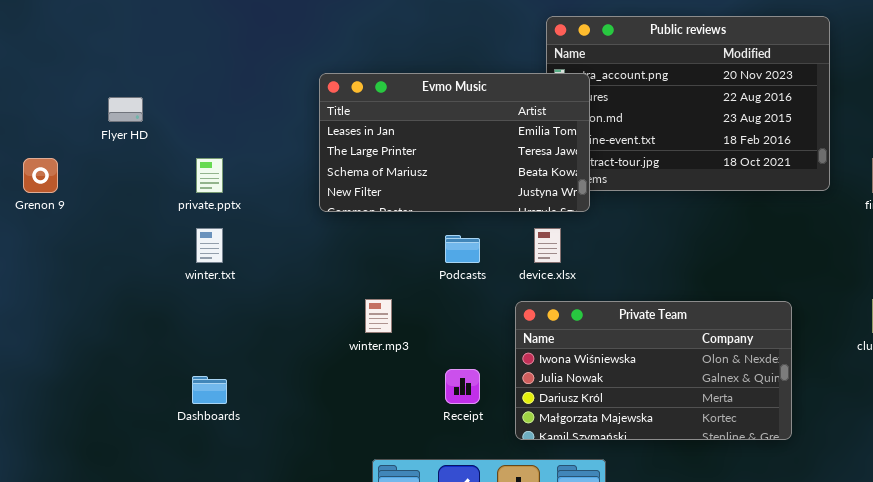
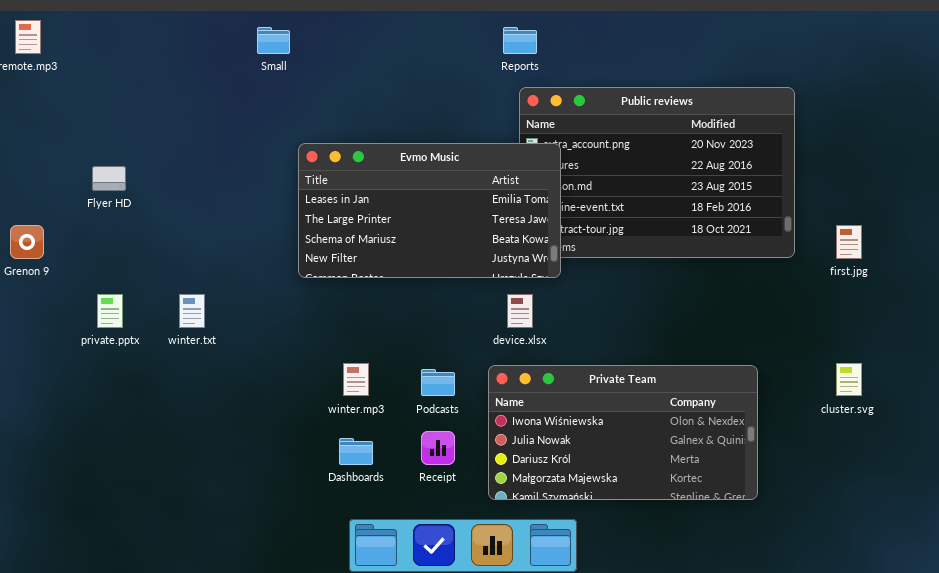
private.pptx: [196,158,223,193] -> [97,294,123,328], moved
Podcasts: [445,235,480,263] -> [421,369,455,396], moved
Dashboards: [192,376,227,404] -> [339,438,373,465], moved

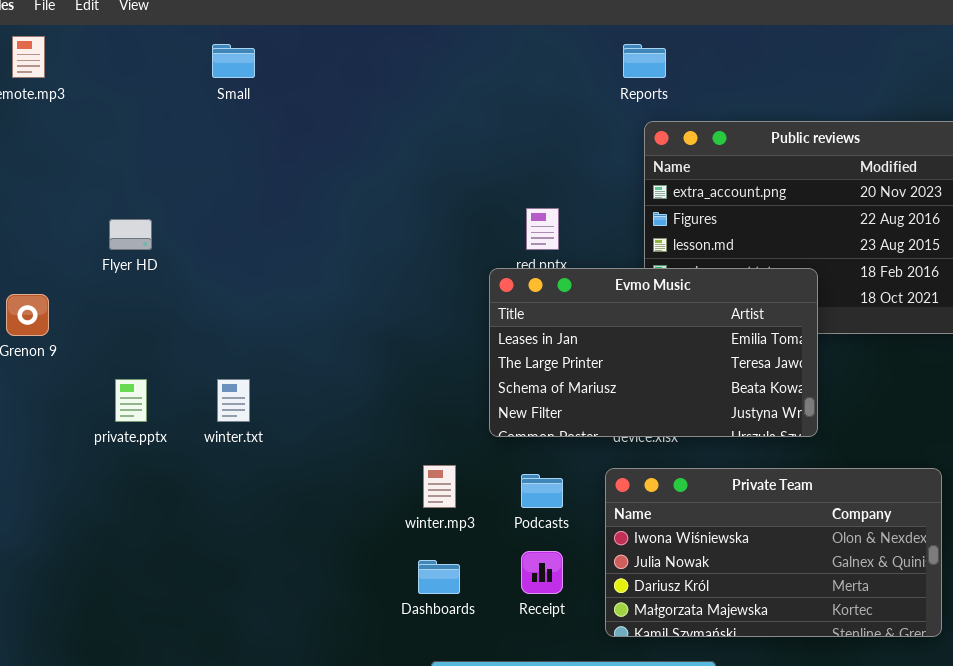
Small: [257,27,290,54] -> [212,44,255,78], moved
Evmo Music: [298,143,561,278] -> [489,268,818,437], moved

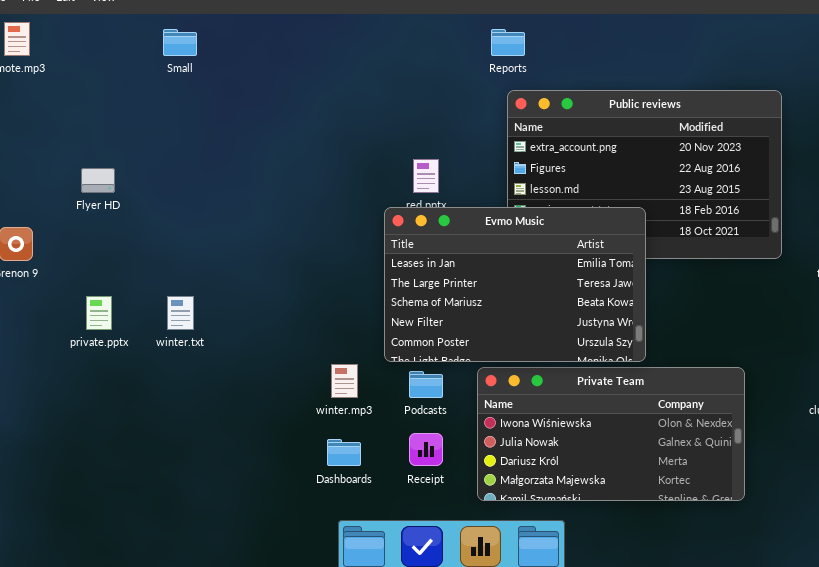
Evmo Music: [489,268,818,437] -> [384,207,646,362], resized

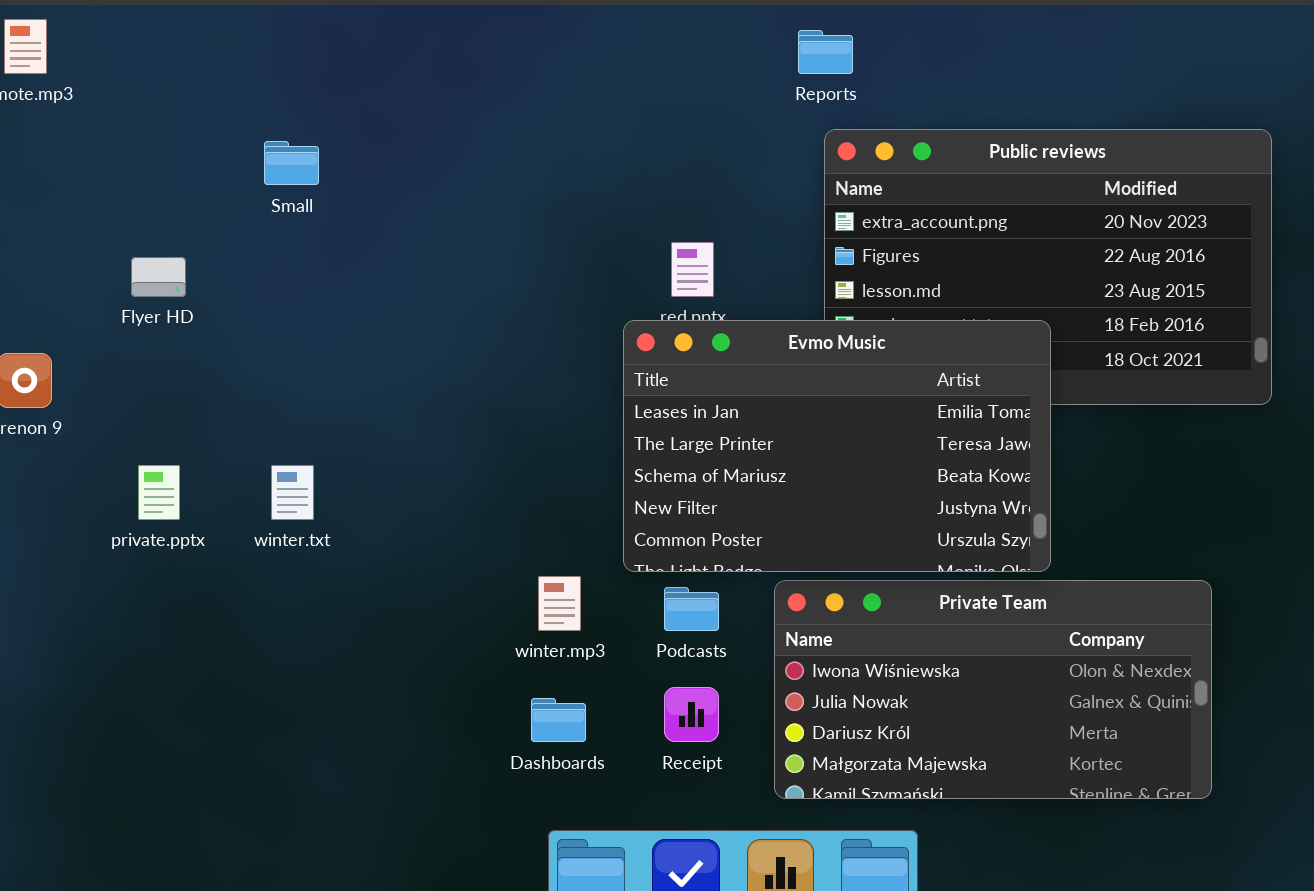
Small: [163,29,197,56] -> [264,141,319,185], moved

